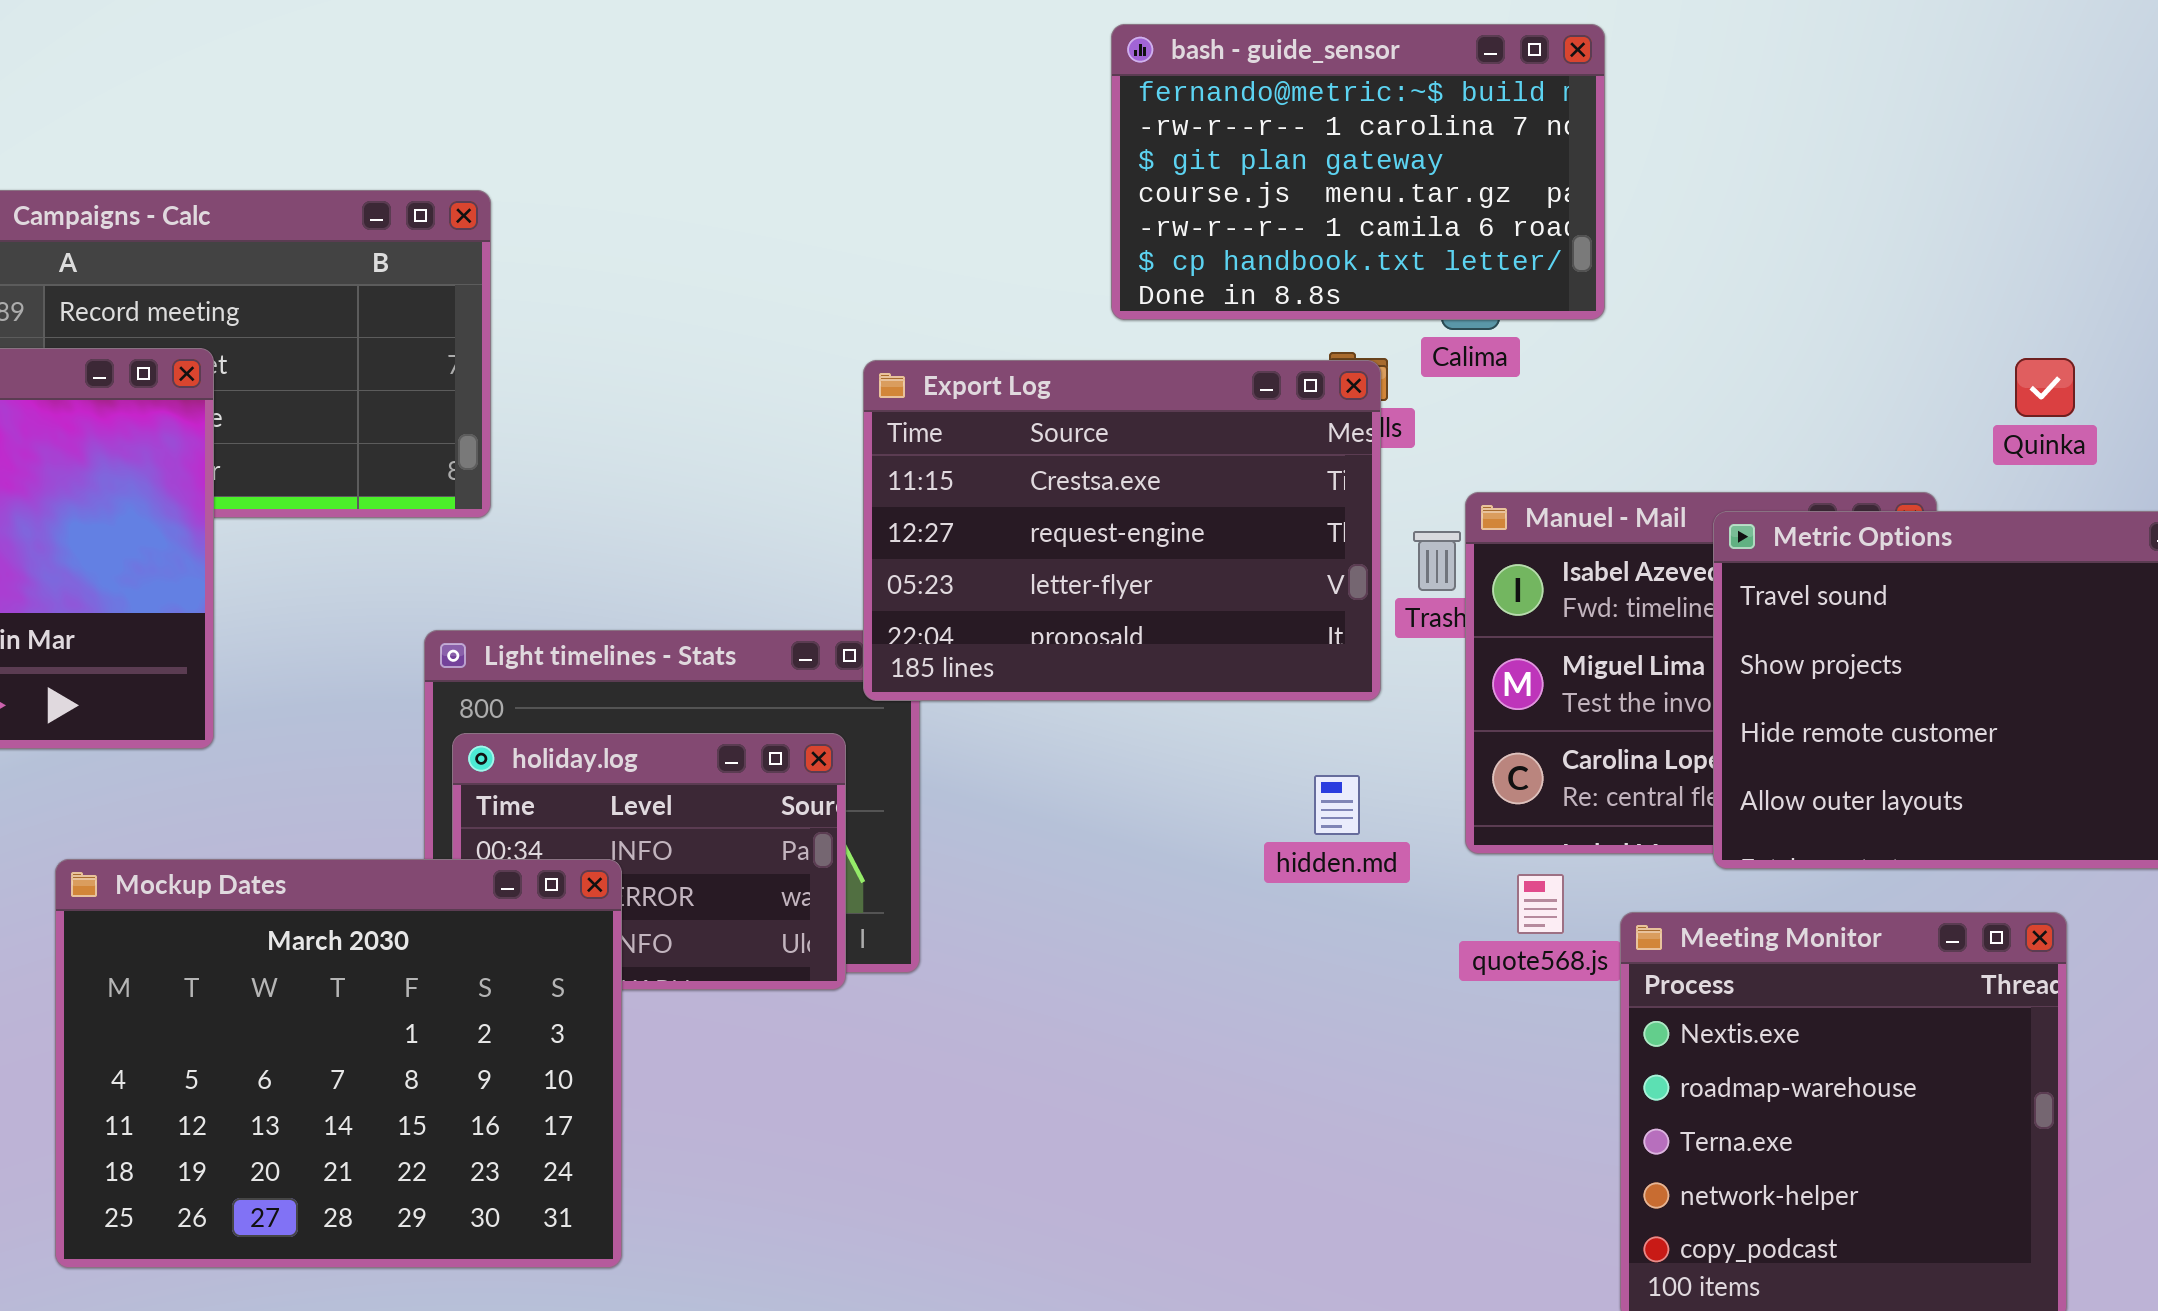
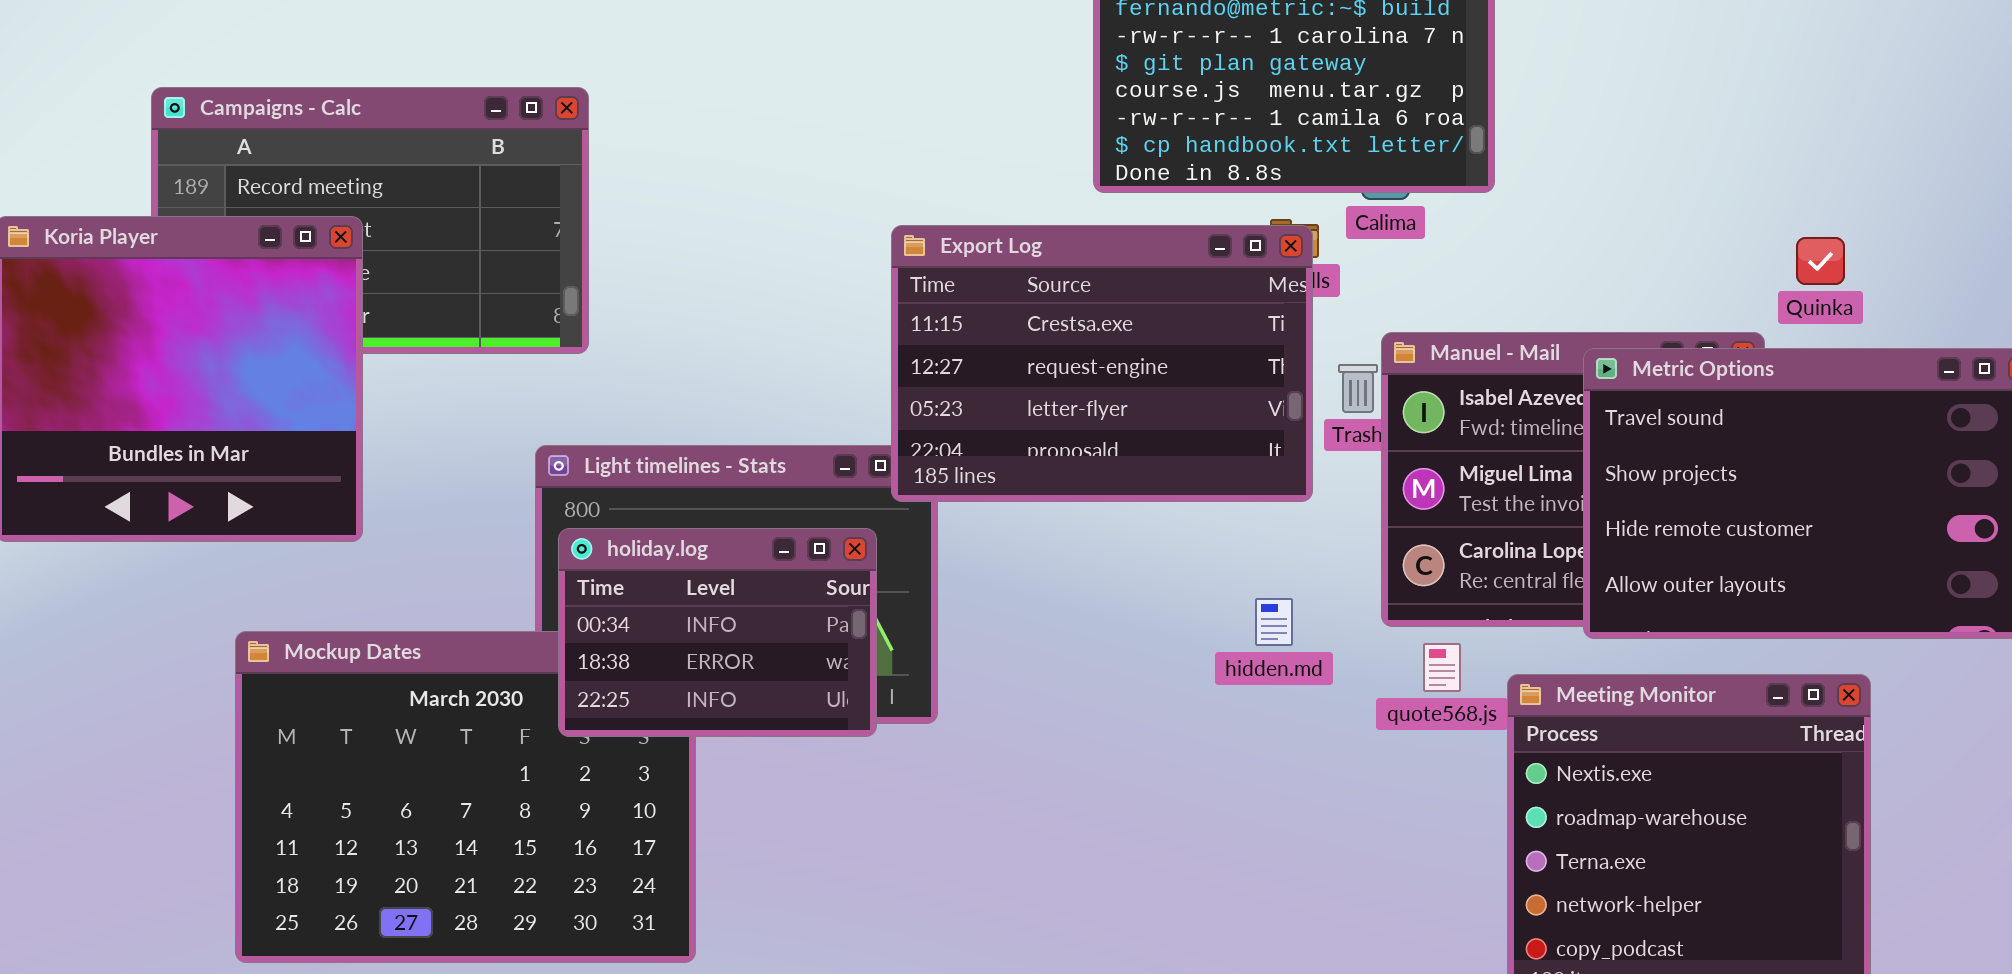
Quinka: [2015,358,2075,417] -> [1796,237,1845,285], moved
holiday.log: [452,733,846,990] -> [558,528,877,737], raised
hidden.md: [1314,775,1360,835] -> [1255,598,1293,646], moved

